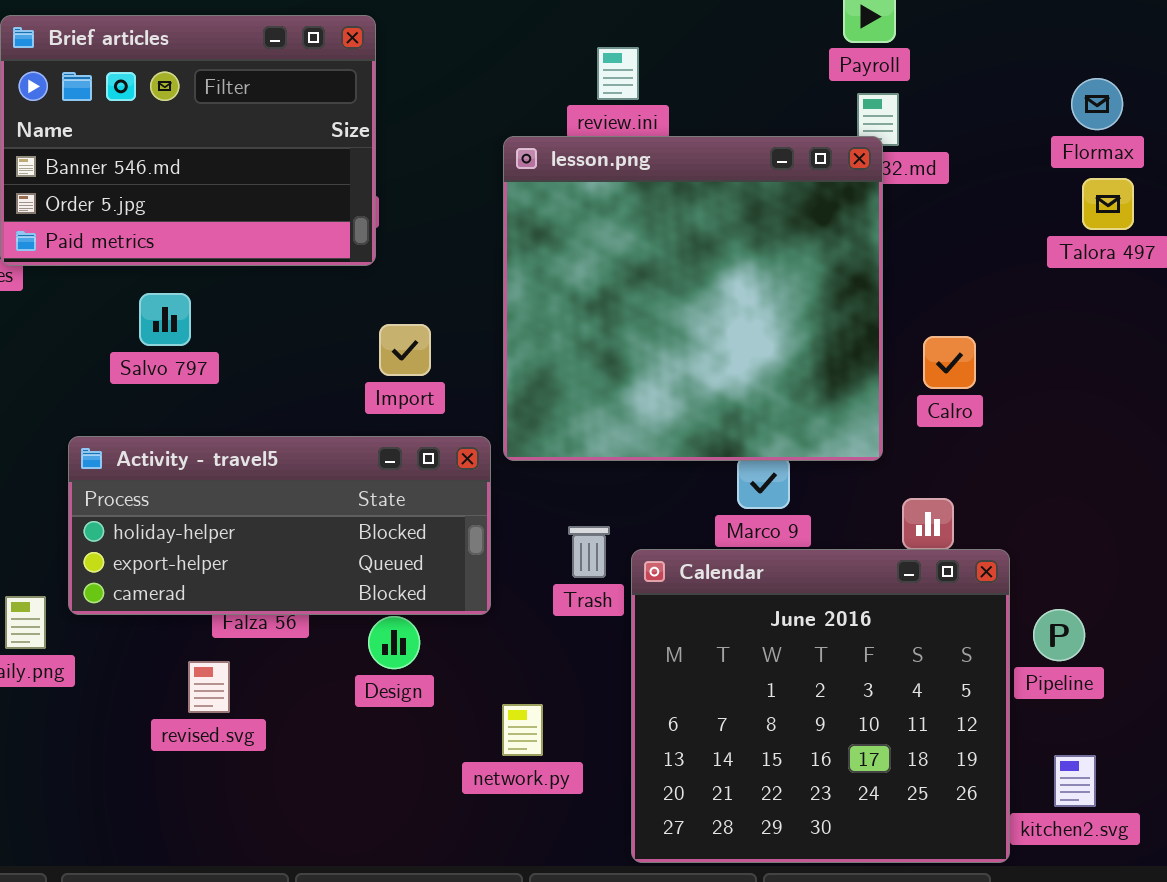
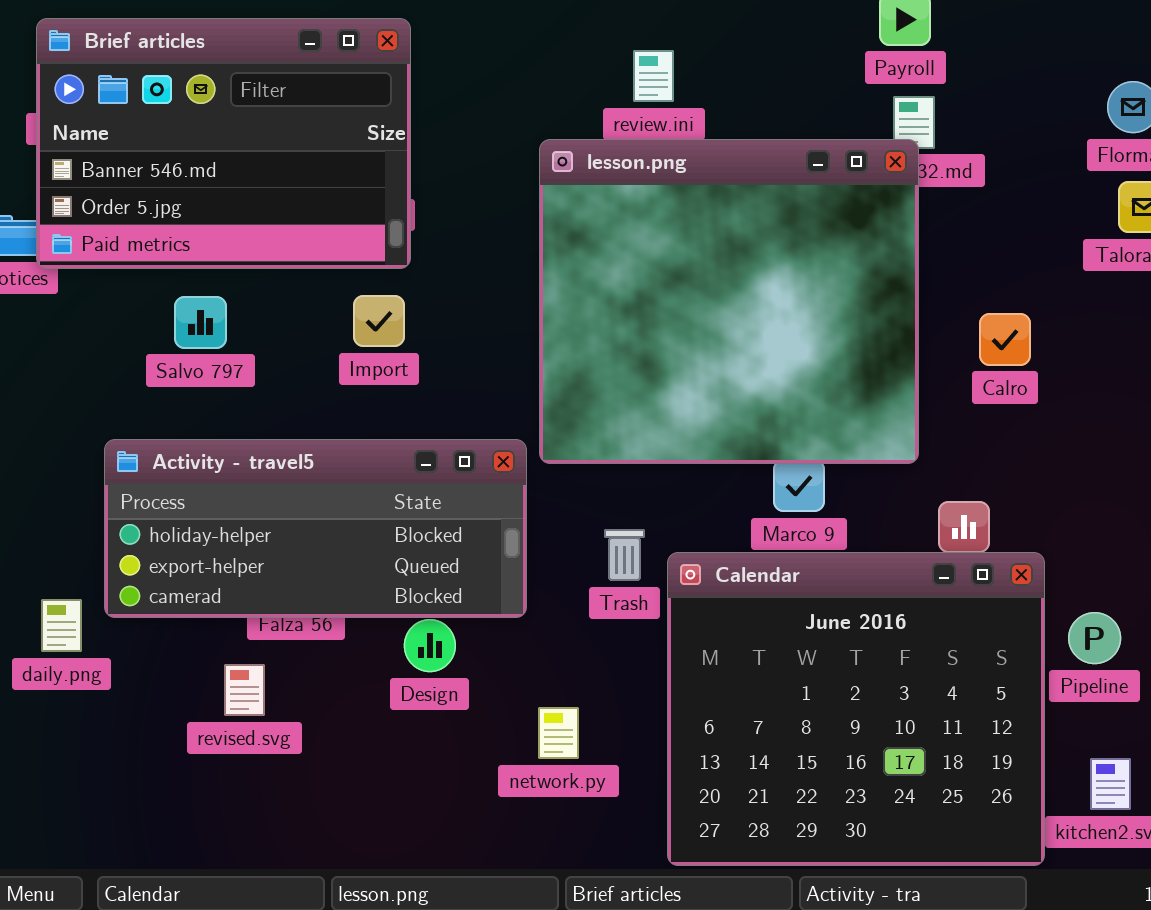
Import: [379,324,431,376] -> [353,295,405,347], moved
Calro: [923,336,976,389] -> [979,313,1031,366], moved

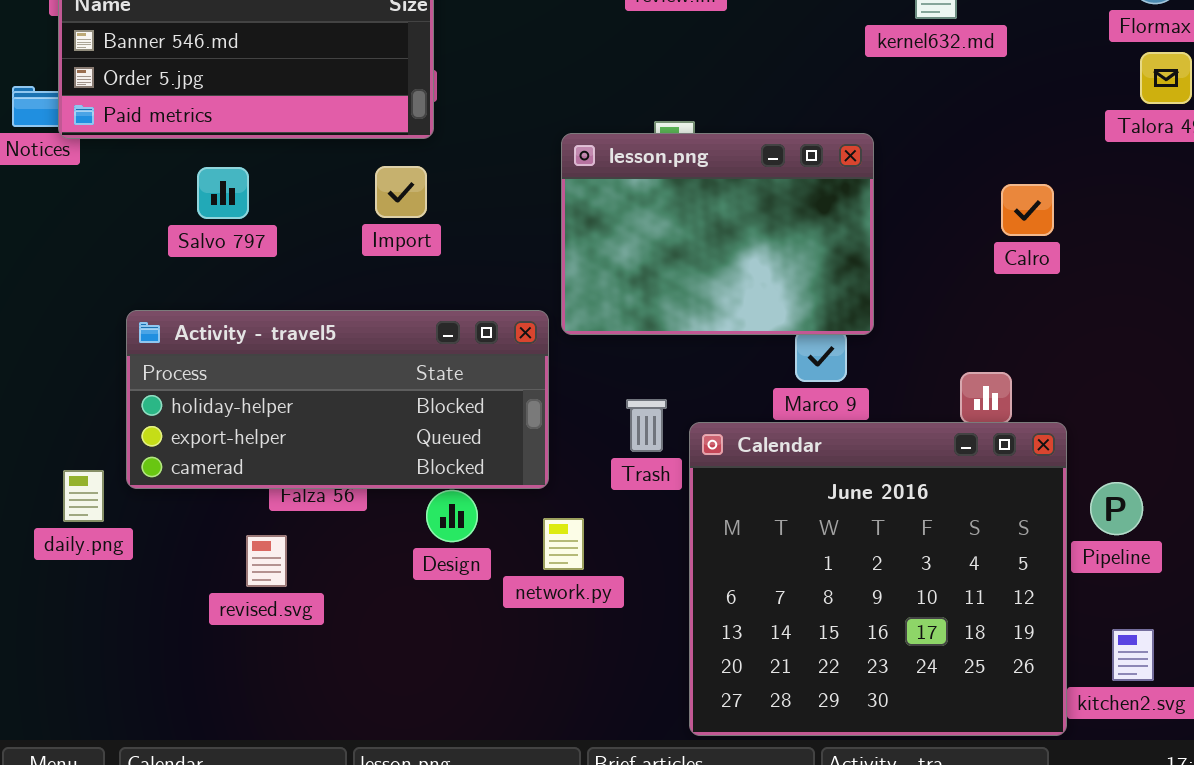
lesson.png: [539,139,919,464] -> [561,133,874,335], resized
network.py: [538,707,579,759] -> [543,518,584,570], moved

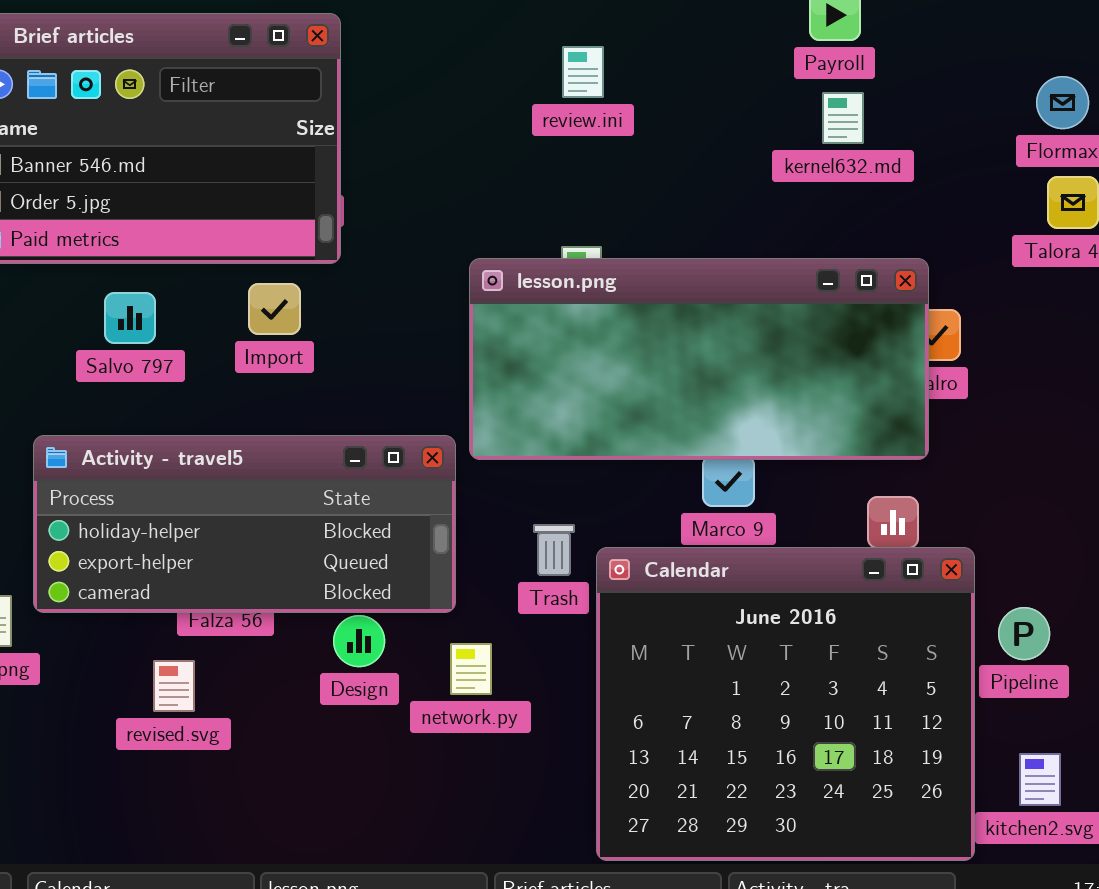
lesson.png: [561,133,874,335] -> [469,258,929,460], resized
Import: [375,166,427,218] -> [248,283,301,335], moved

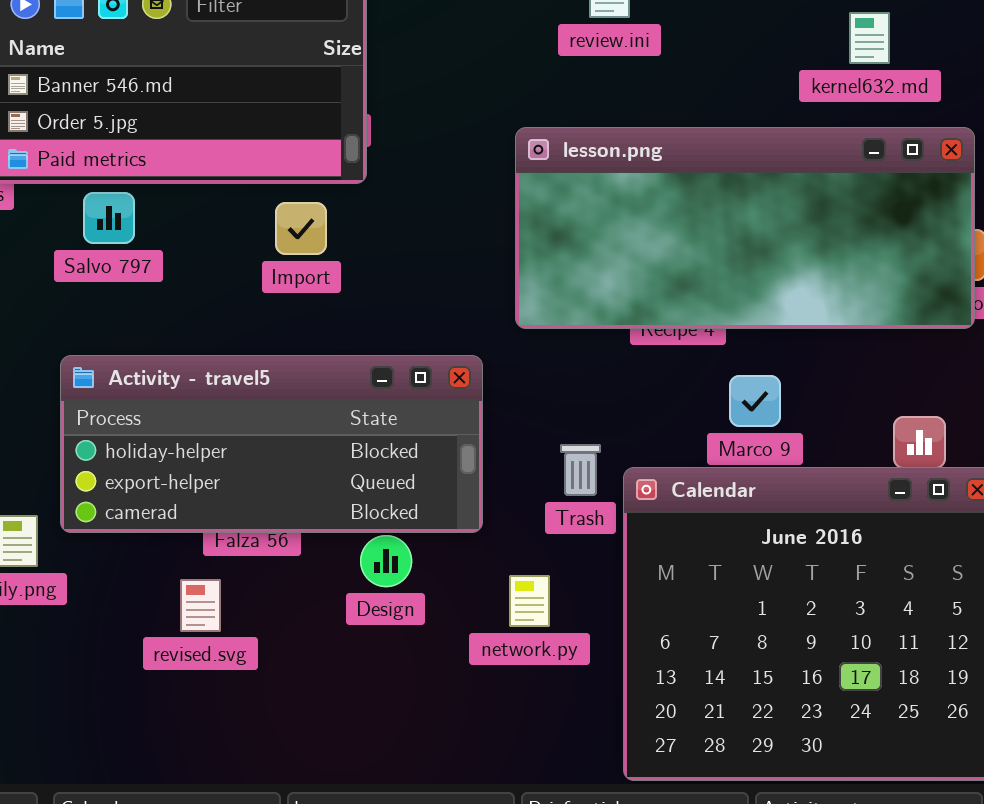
lesson.png: [469,258,929,460] -> [515,127,975,329], moved
Salvo 797: [104,292,156,344] -> [83,192,135,244], moved
network.py: [450,643,492,695] -> [509,575,550,627], moved

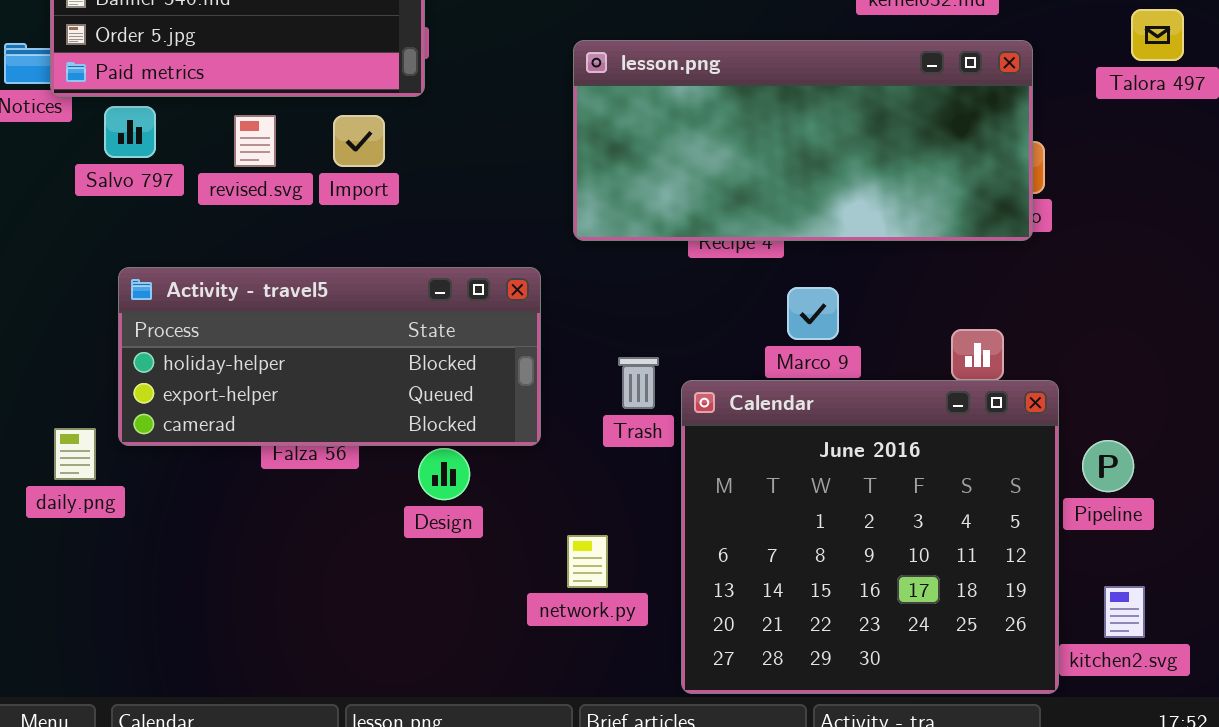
Salvo 797: [83,192,135,244] -> [104,106,156,158], moved
network.py: [509,575,550,627] -> [567,535,608,588], moved
revised.svg: [180,579,221,632] -> [234,115,276,167], moved

